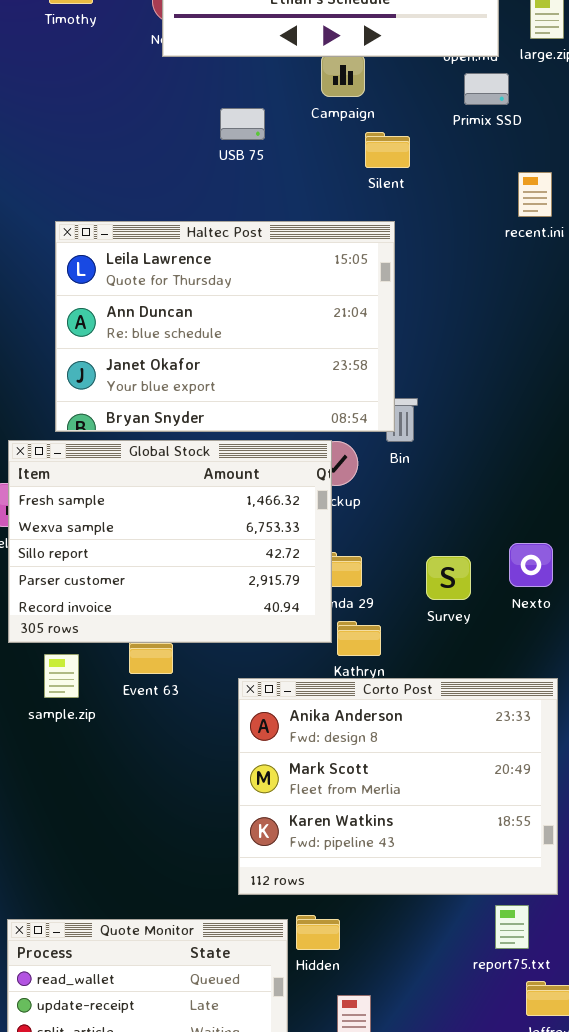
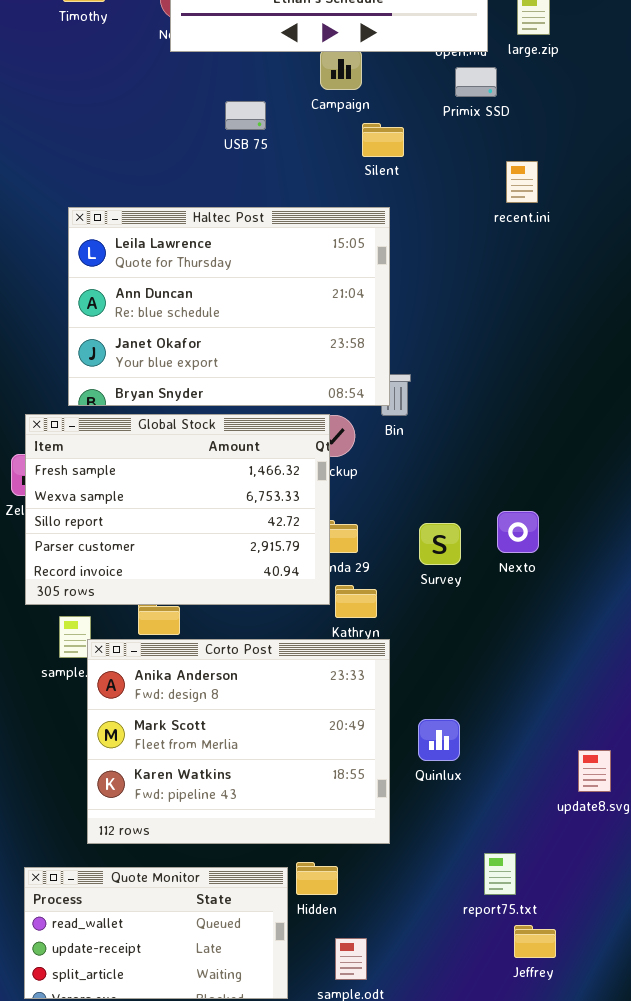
Corto Post: [238,678,558,895] -> [87,639,390,844], moved

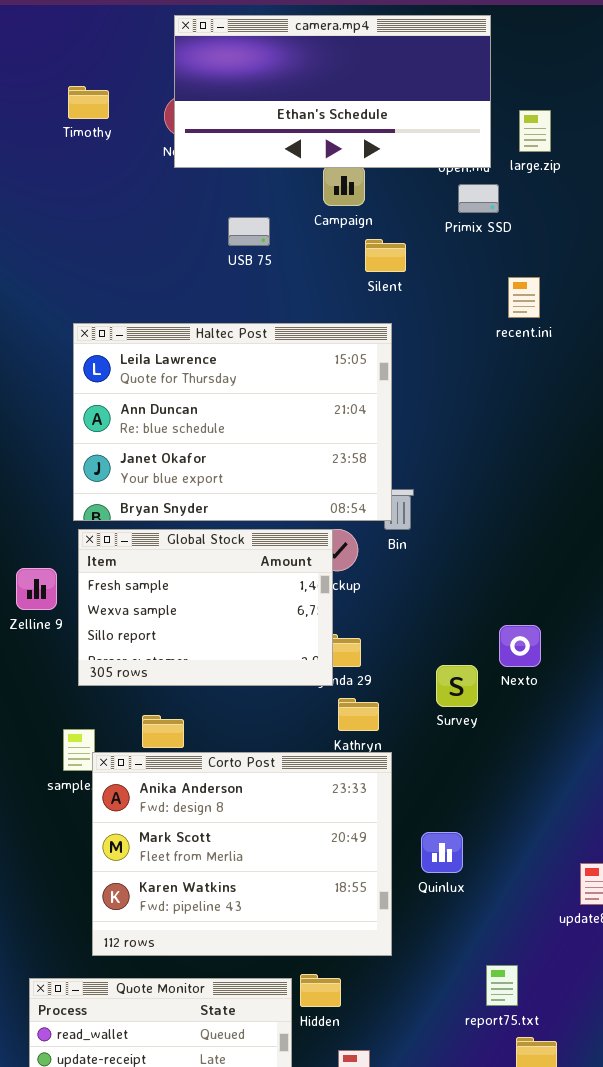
Global Stock: [25,414,330,605] -> [78,529,333,686], resized
Survey: [419,523,461,565] -> [436,665,478,707], moved

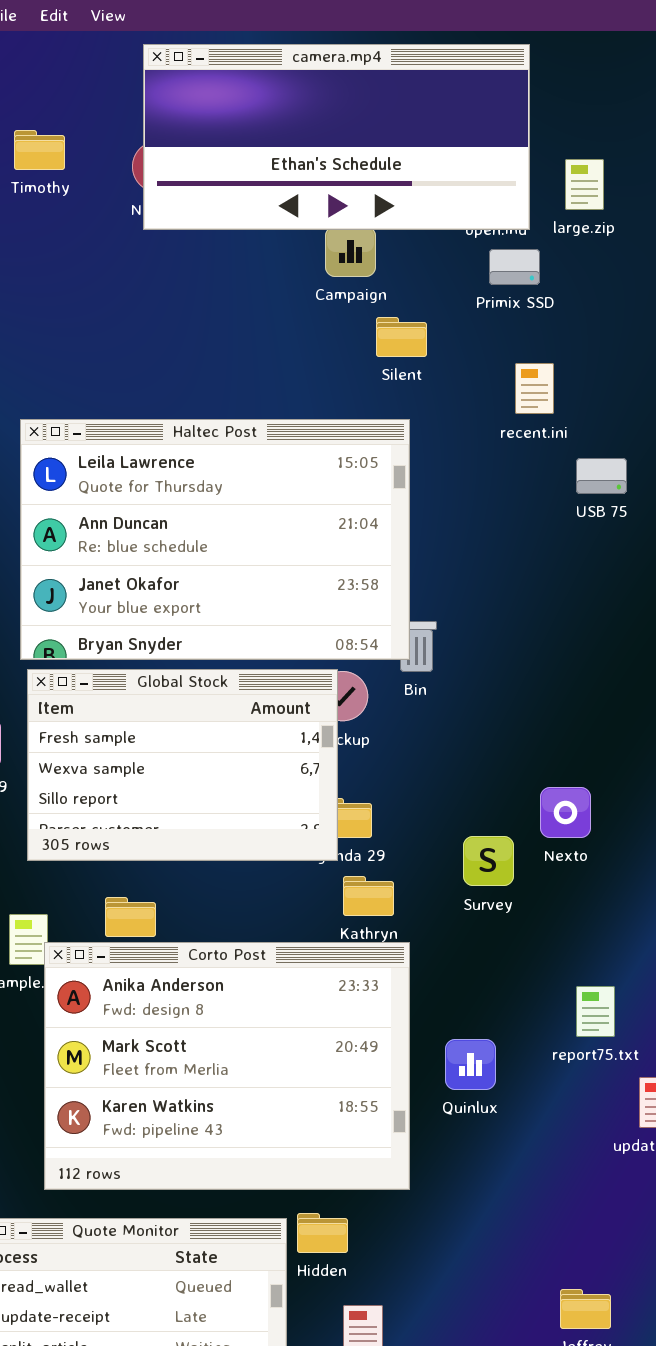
USB 75: [228,217,270,246] -> [576,458,627,494], moved
recent.ini: [508,277,540,318] -> [515,363,554,414], moved
report75.txt: [486,965,518,1006] -> [576,986,615,1037], moved

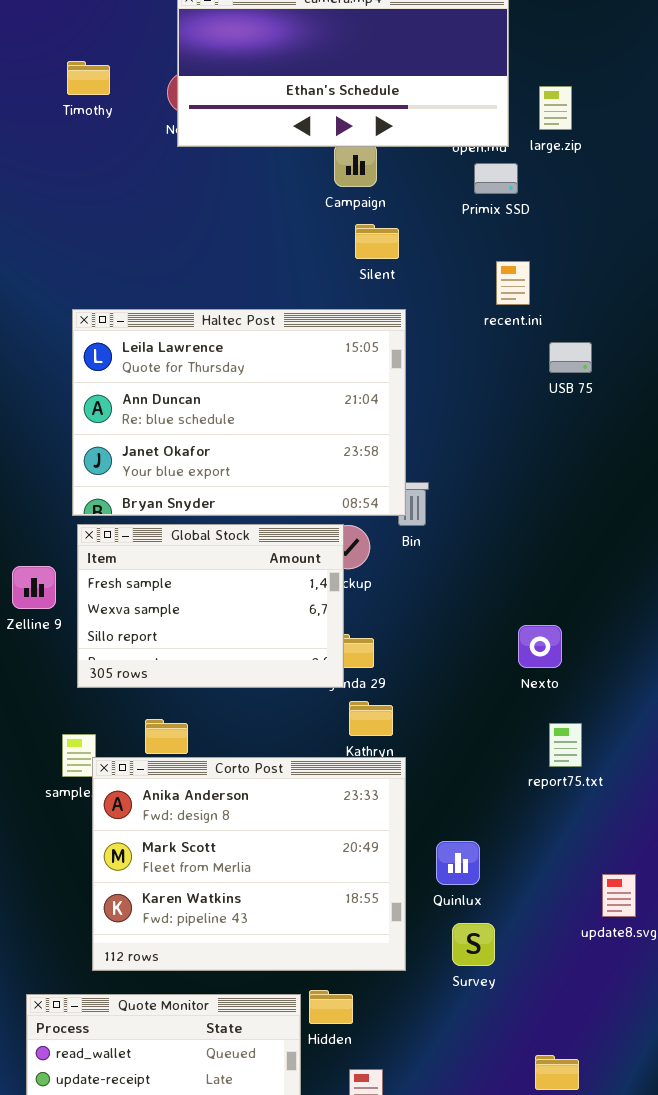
Silent: [376,317,427,357] -> [355,224,399,259], moved
Survey: [463,836,514,886] -> [452,923,495,966], moved
report75.txt: [576,986,615,1037] -> [549,723,582,767], moved

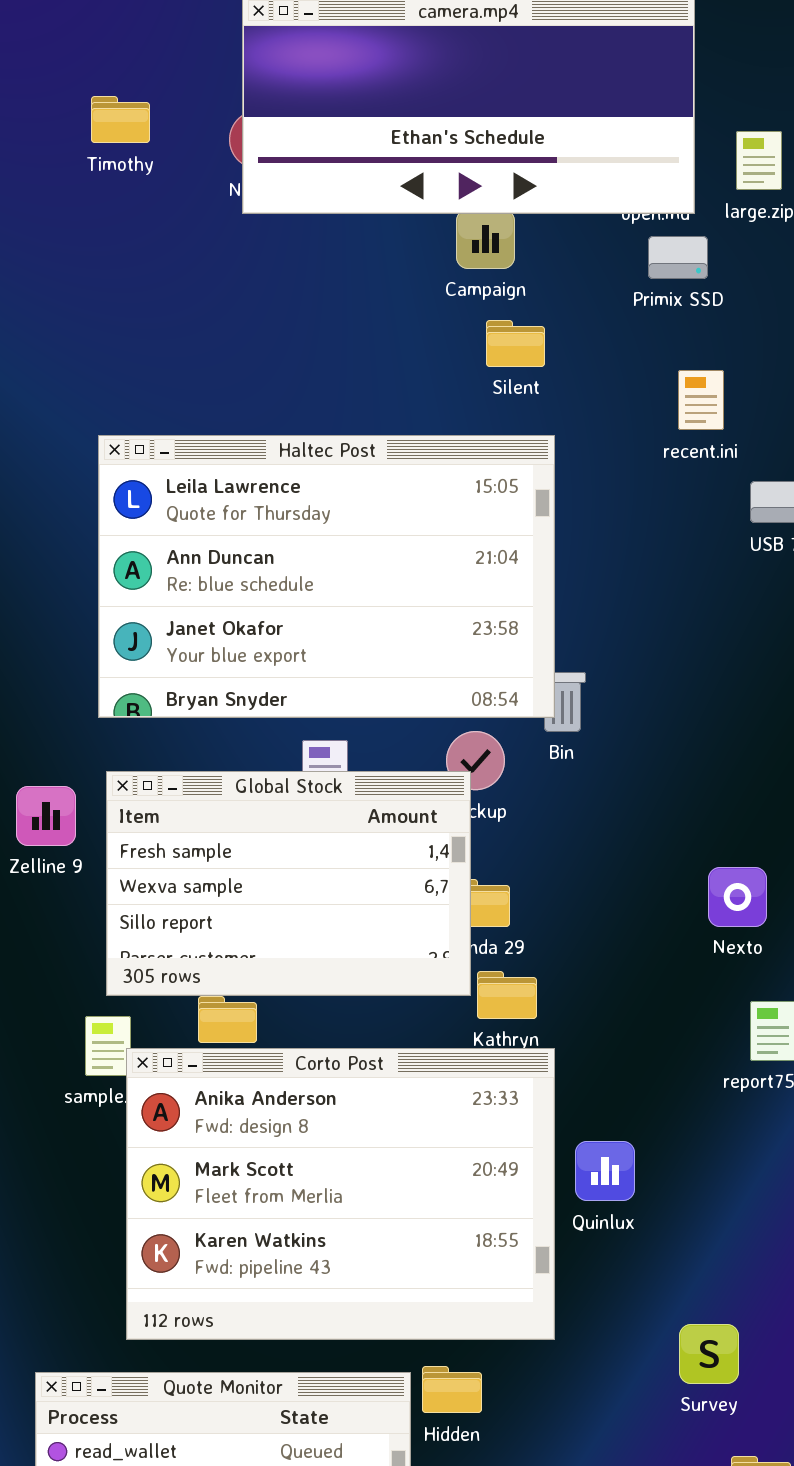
Global Stock: [77,524,344,688] -> [106,771,471,996], moved
Quinlux: [436,841,480,885] -> [575,1141,635,1201], moved
Survey: [452,923,495,966] -> [679,1324,739,1384], moved

